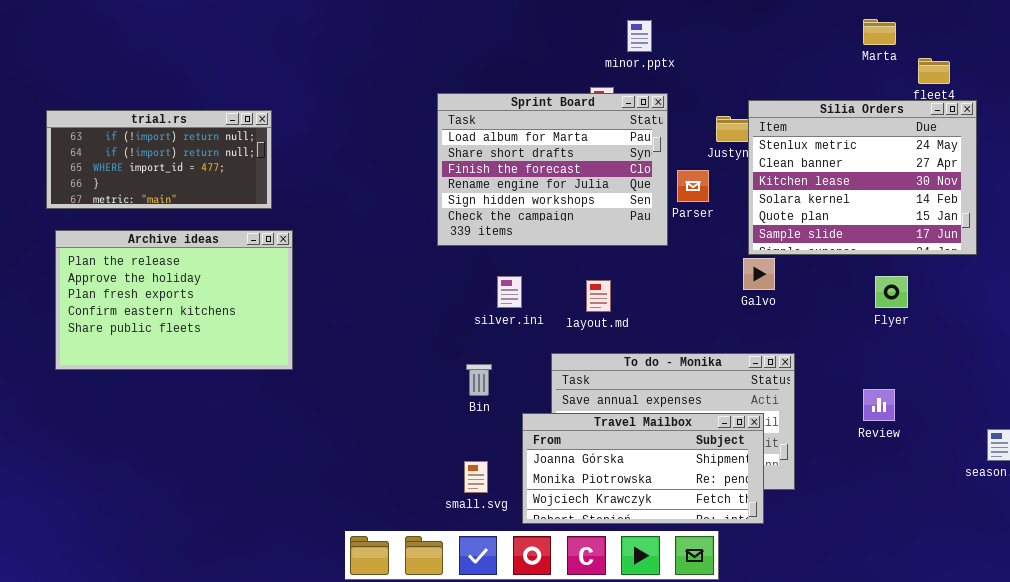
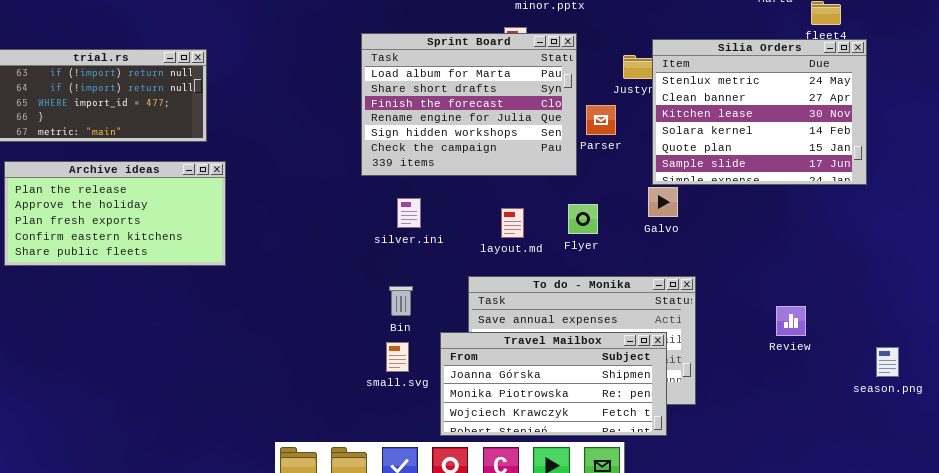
Archive ideas: [55,230,293,370] -> [4,161,226,266], resized
silver.ini: [497,276,522,308] -> [397,198,421,228], moved
Flyer: [875,276,908,308] -> [568,204,598,234], moved
Review: [863,389,895,421] -> [776,306,806,336], moved
small.svg: [464,461,488,493] -> [386,342,409,372], moved

